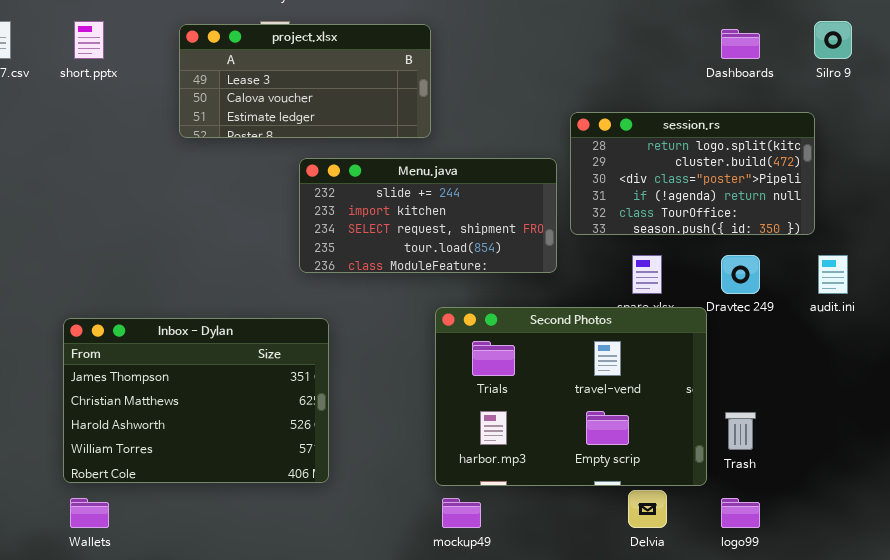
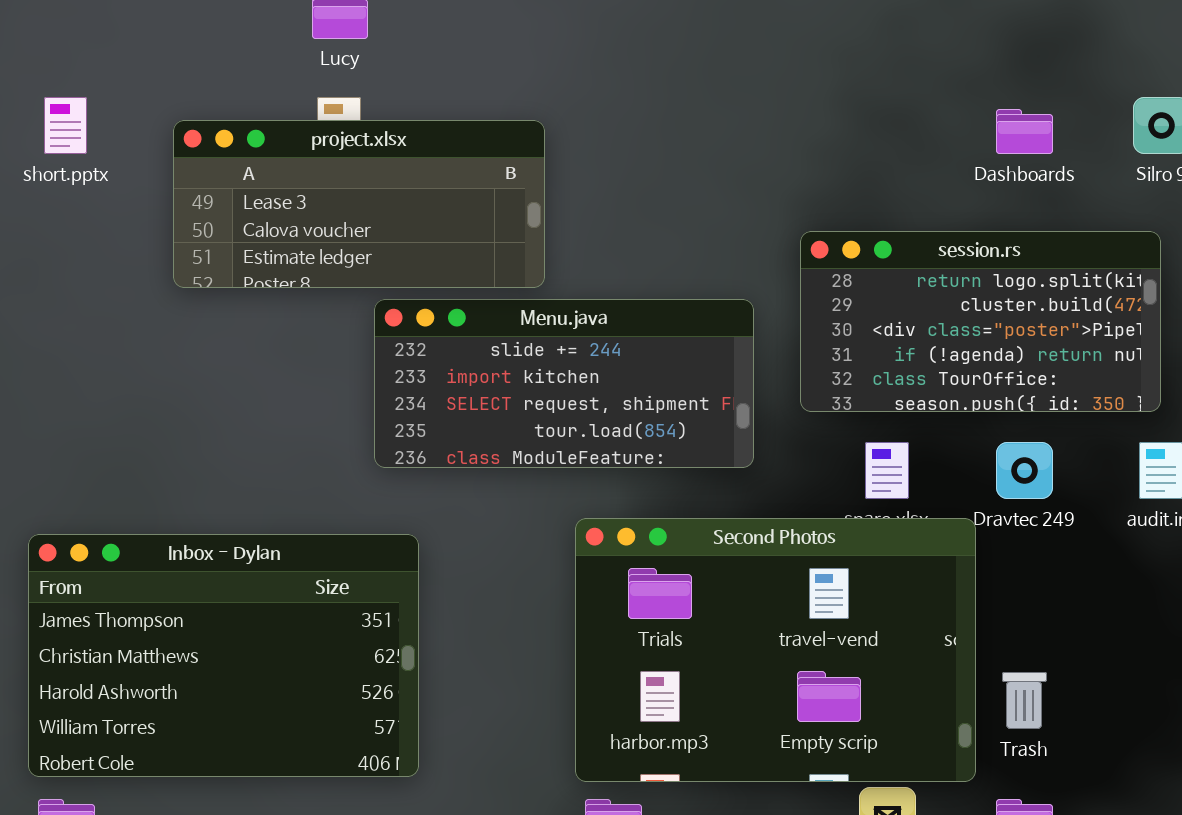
project.xlsx: [179,24,431,138] -> [173,120,545,288], moved
session.rs: [570,112,815,235] -> [800,231,1161,412], moved

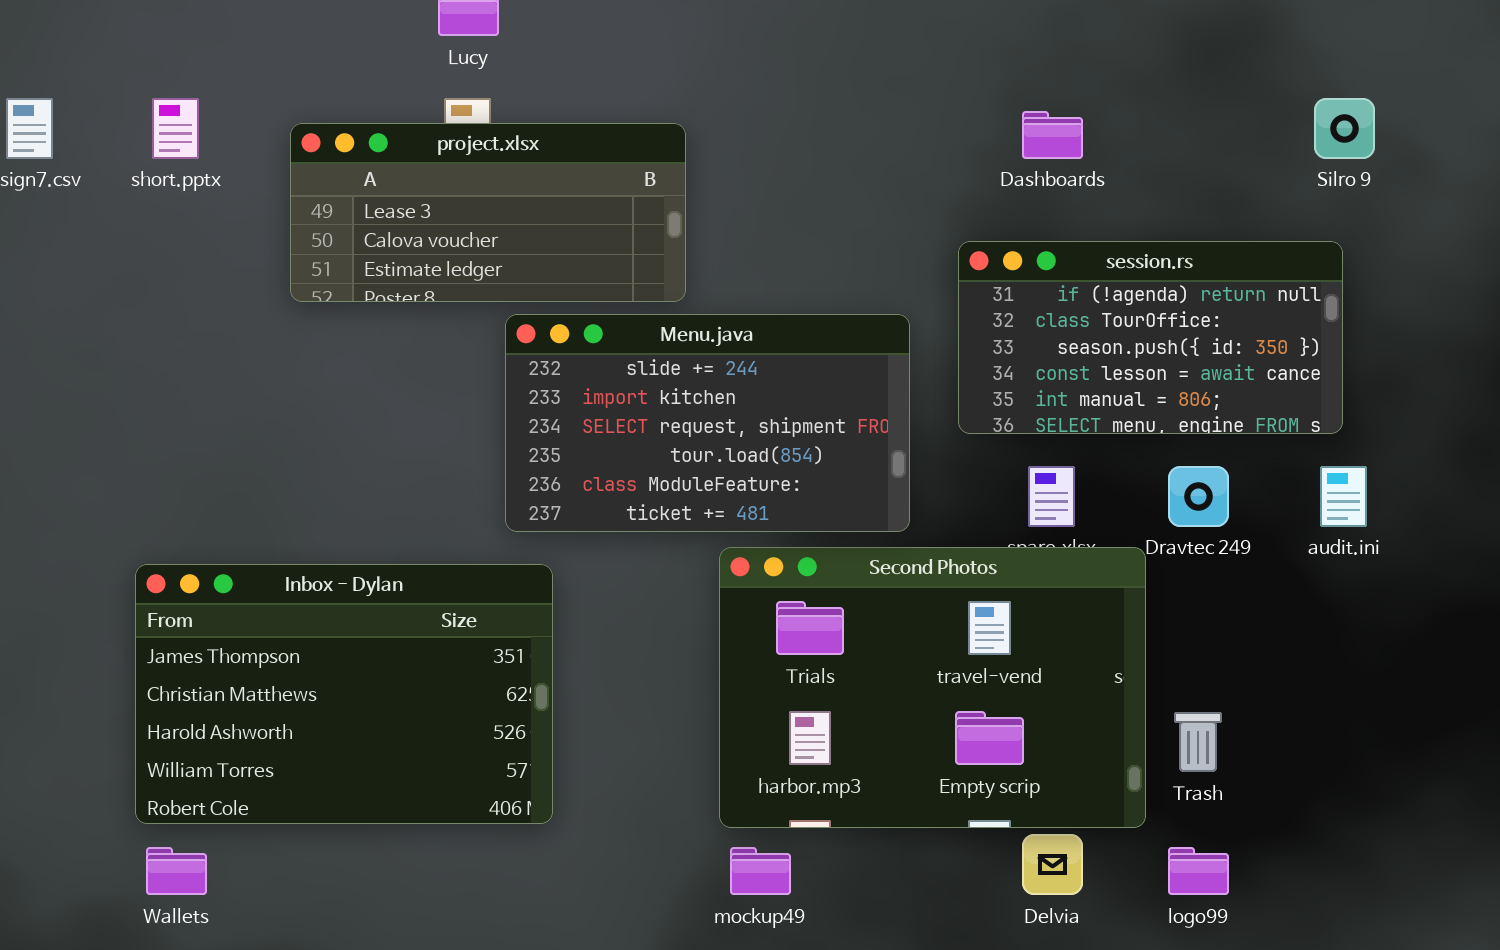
Dashboards: [996,109,1053,154] -> [1022,111,1083,159], moved
session.rs: [800,231,1161,412] -> [958,241,1343,434], scrolled down 3 rows
Menu.java: [374,299,754,468] -> [505,314,910,532], resized

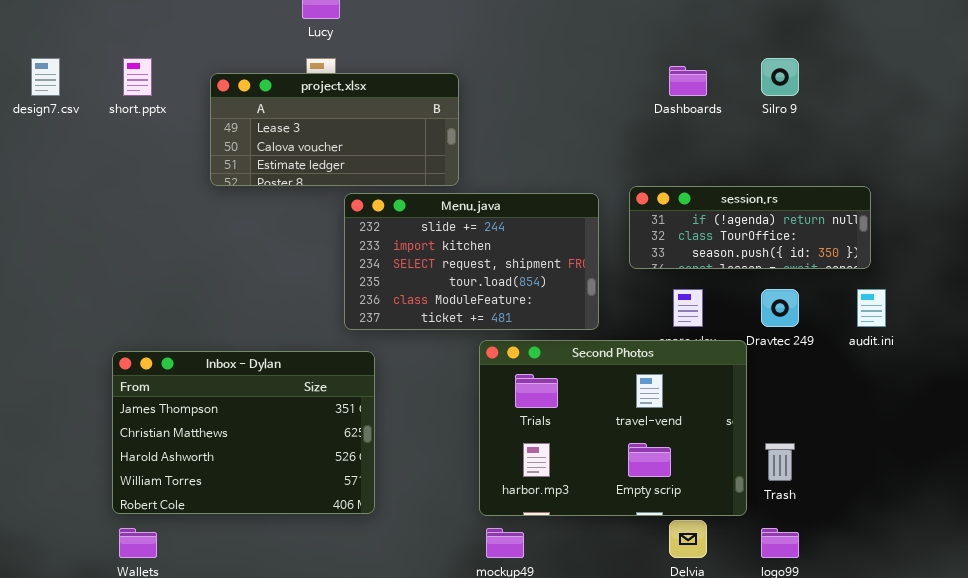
Silro 9: [1314,98,1375,159] -> [761,58,799,96], moved
session.rs: [958,241,1343,434] -> [629,186,871,269], resized

